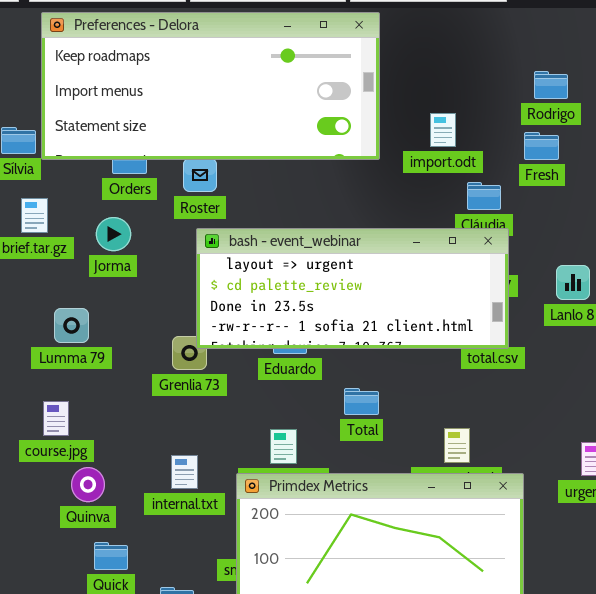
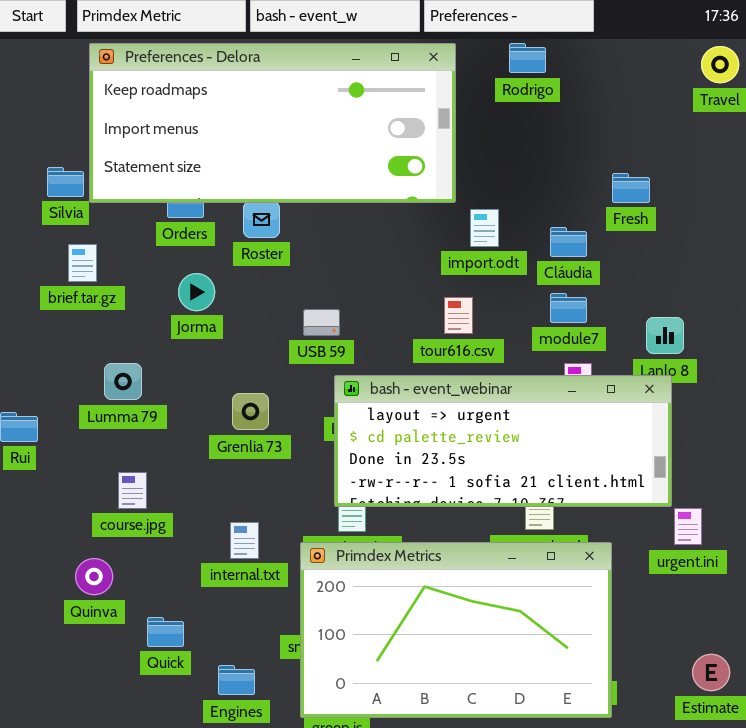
Rodrigo: [534,71,568,99] -> [509,43,546,73], moved
import.odt: [430,113,456,147] -> [470,209,499,247], moved
Jorma: [96,217,131,251] -> [178,273,215,311], moved
bash - event_webinar: [196,228,509,349] -> [334,375,672,507], moved
course.jpg: [43,401,69,436] -> [118,472,147,509], moved
Quinva: [71,467,105,502] -> [75,558,113,595], moved

